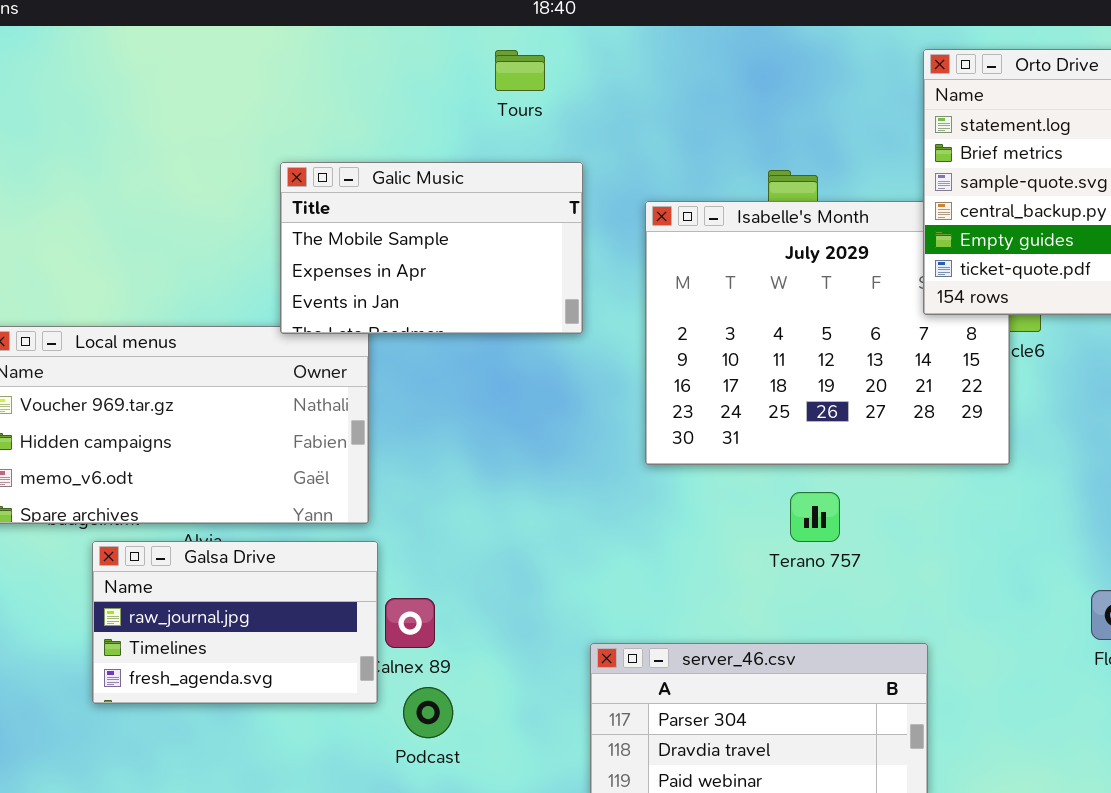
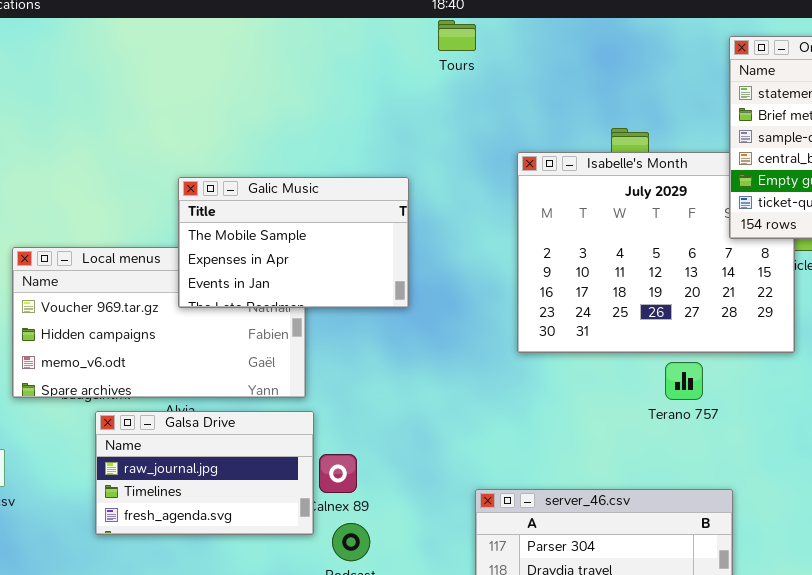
Tours: [495,50,545,91] -> [438,20,476,51], moved
Galic Music: [280,162,583,334] -> [178,177,409,308], moved
Terano 757: [790,492,840,542] -> [665,362,703,400], moved

